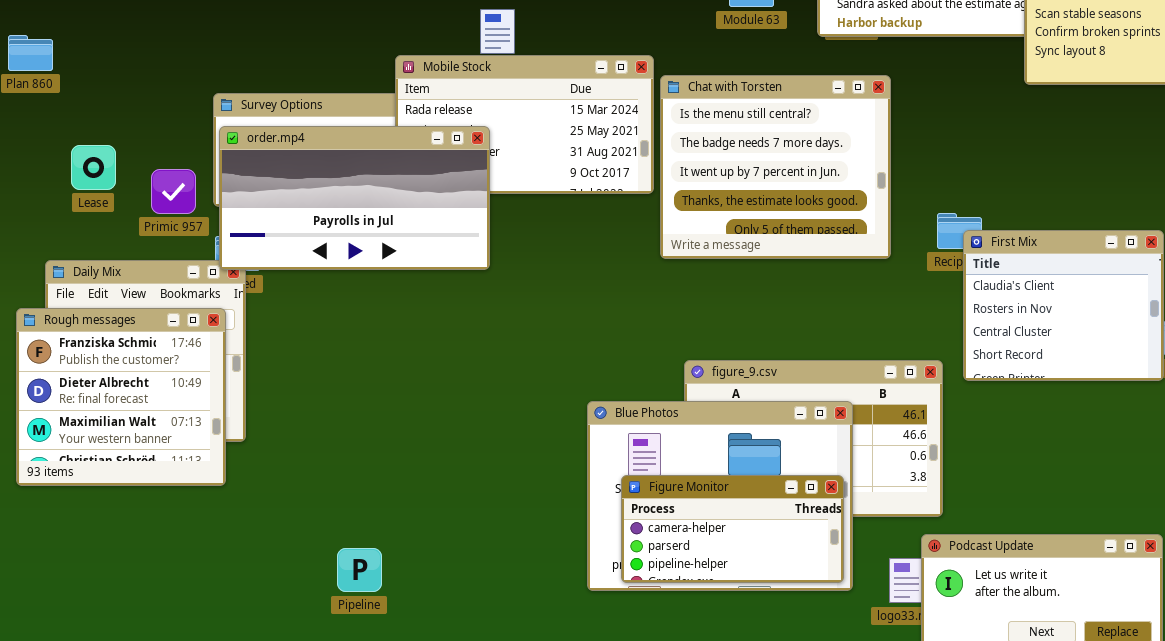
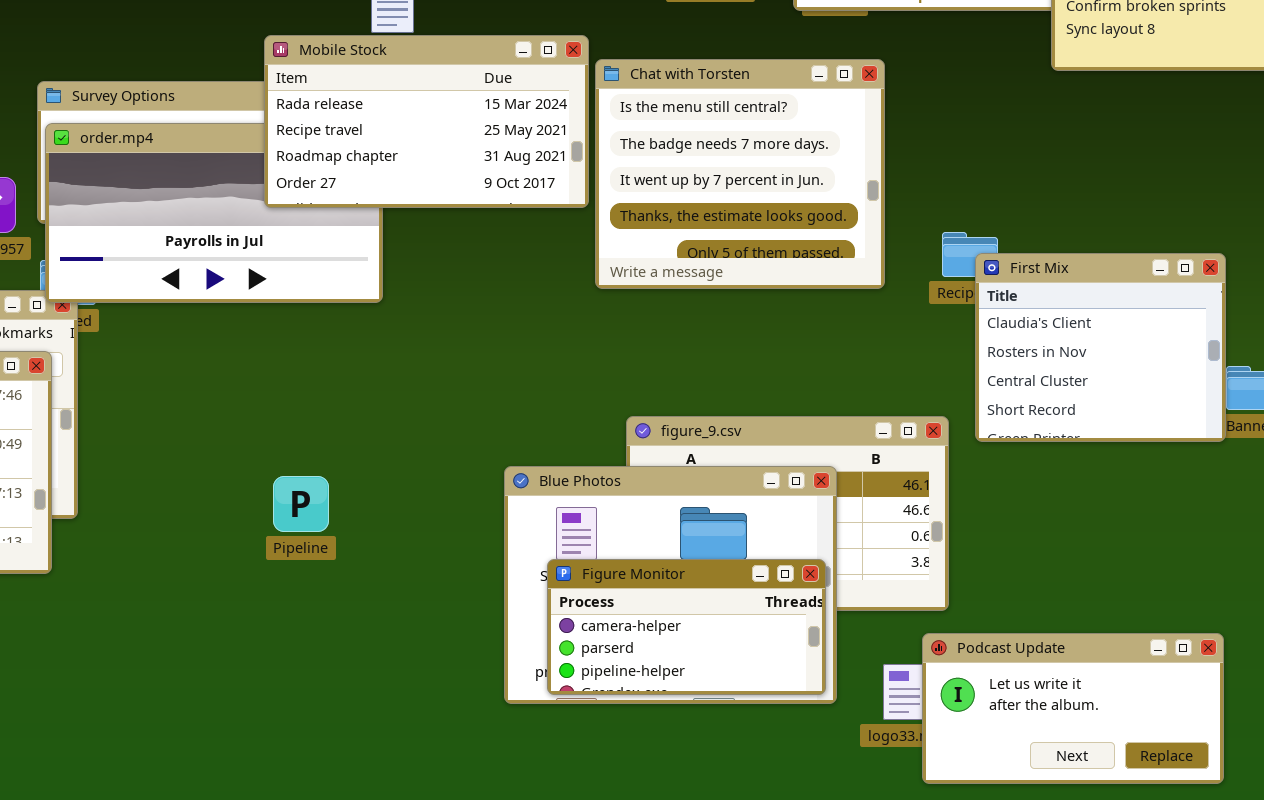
Mobile Stock: [395,55,654,194] -> [264,35,589,208], raised
Pipeline: [337,548,382,592] -> [273,476,329,532], moved

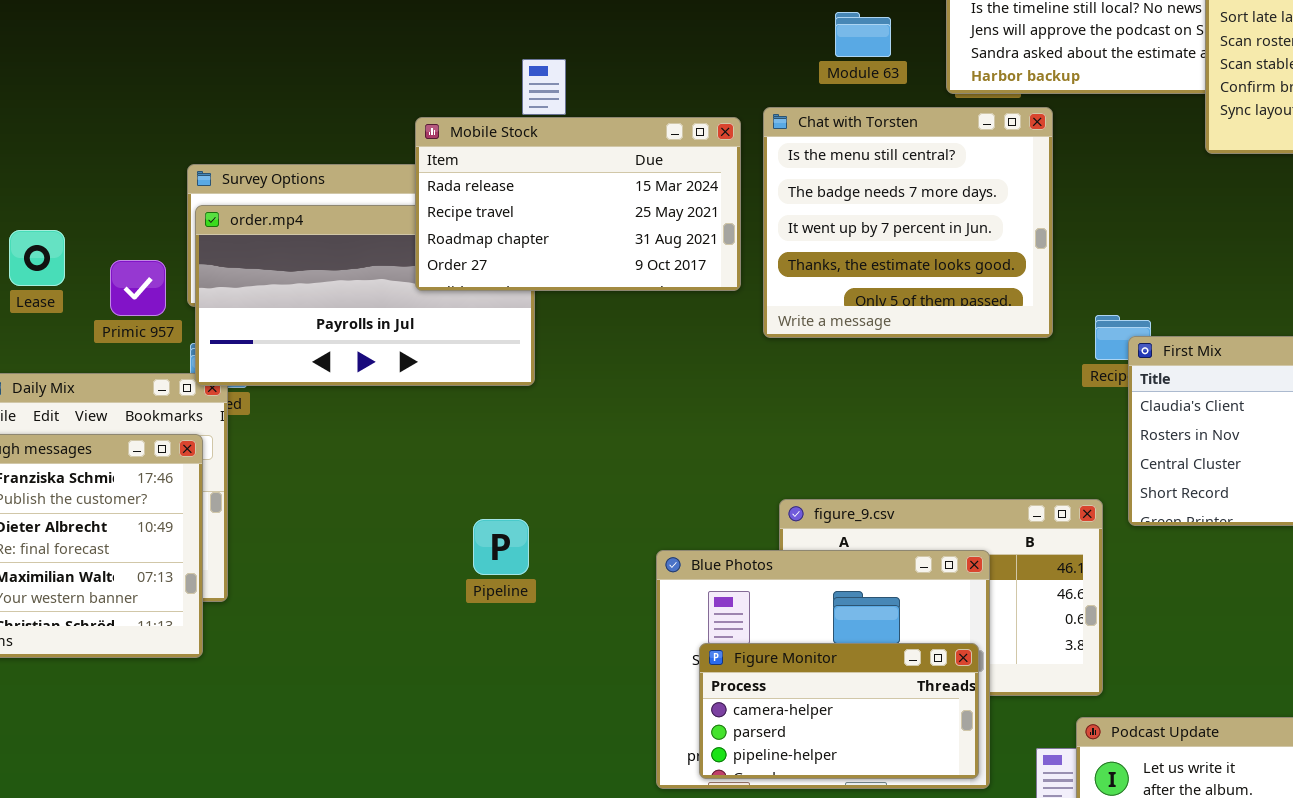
Chat with Torsten: [595,59,885,289] -> [763,107,1053,338], moved
Pipeline: [273,476,329,532] -> [473,519,529,575], moved

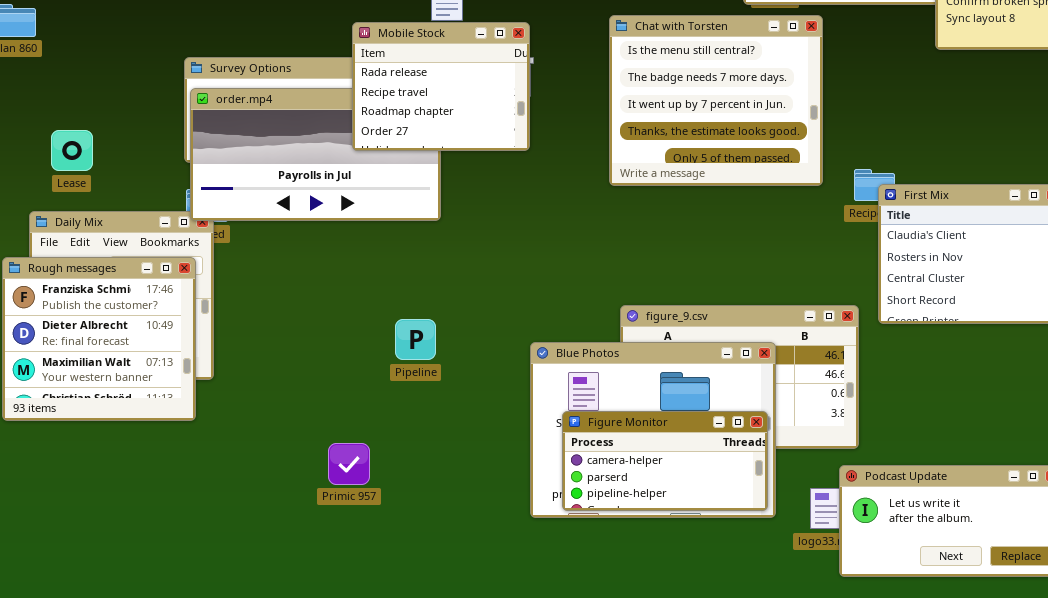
Mobile Stock: [415,117,741,291] -> [352,22,530,151], resized
Lease: [9,230,65,286] -> [51,130,93,171], moved
Primic 957: [110,260,166,316] -> [328,443,370,485], moved

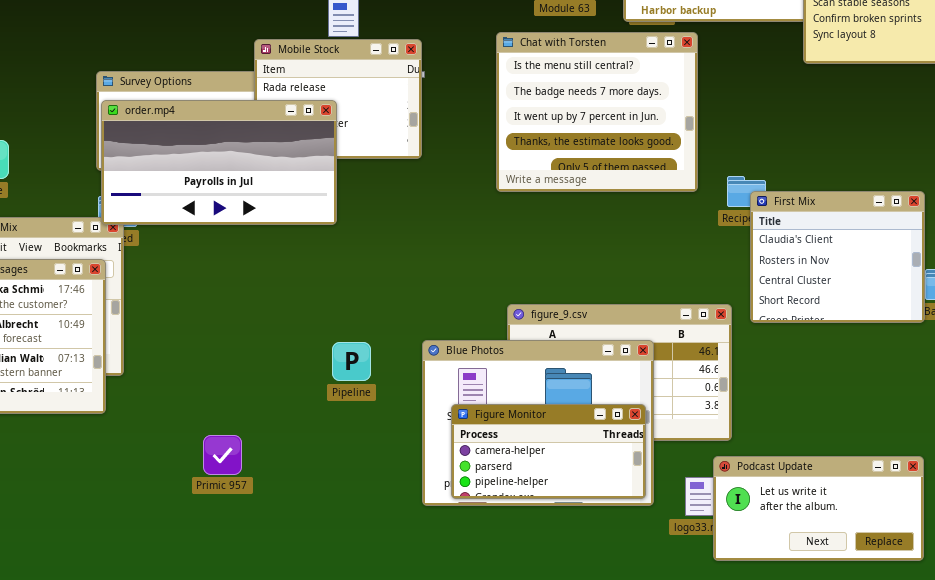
order.mp4: [190,88,441,221] -> [101,100,337,225], raised
Pipeline: [395,319,436,360] -> [332,342,371,381], moved
Primic 957: [328,443,370,485] -> [203,435,242,475], moved

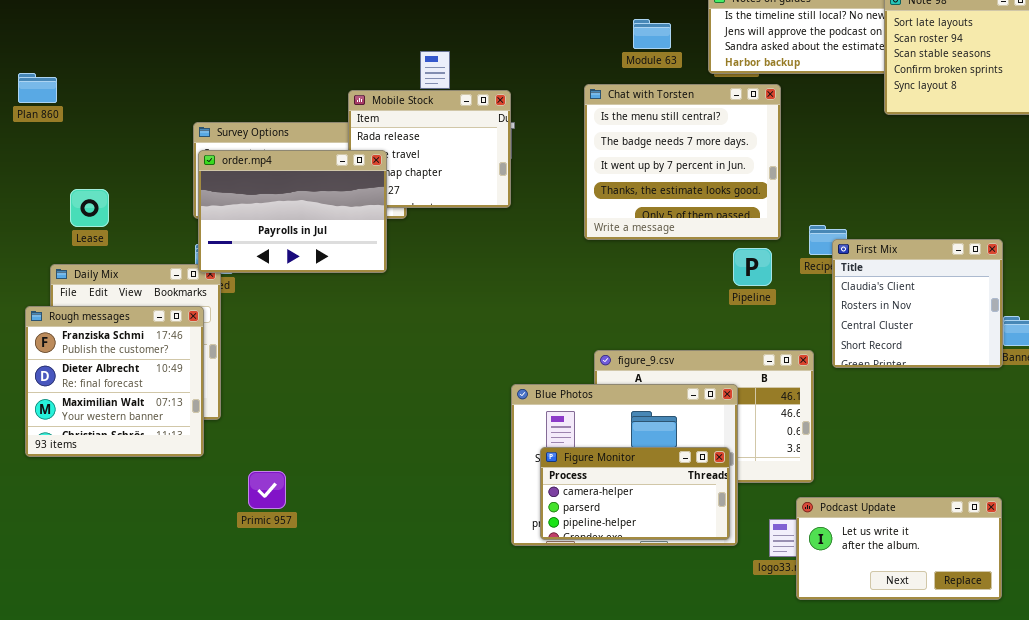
order.mp4: [101,100,337,225] -> [198,150,387,273], resized
Pipeline: [332,342,371,381] -> [733,248,772,286], moved
Primic 957: [203,435,242,475] -> [248,471,286,509], moved

